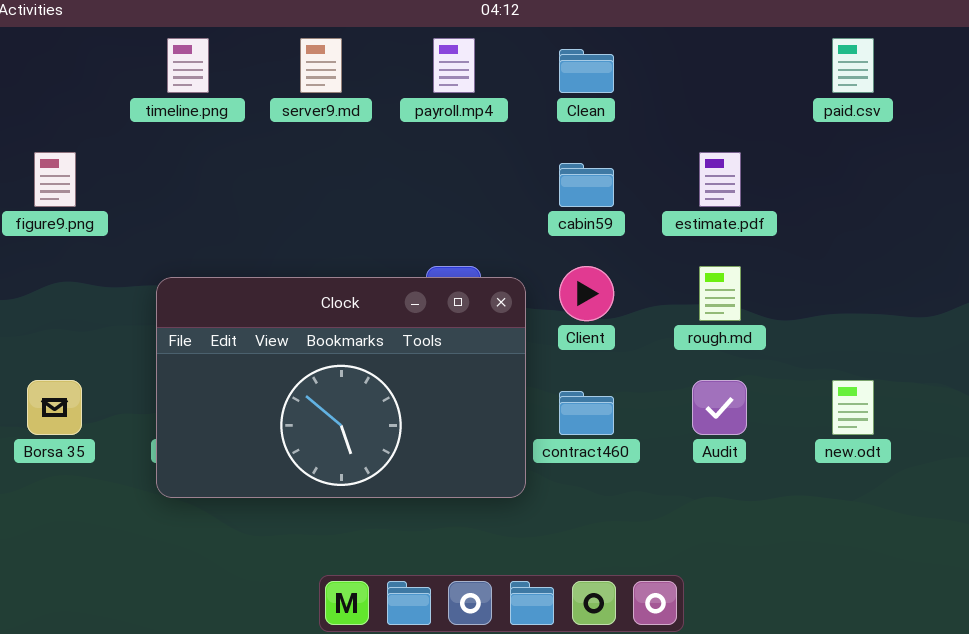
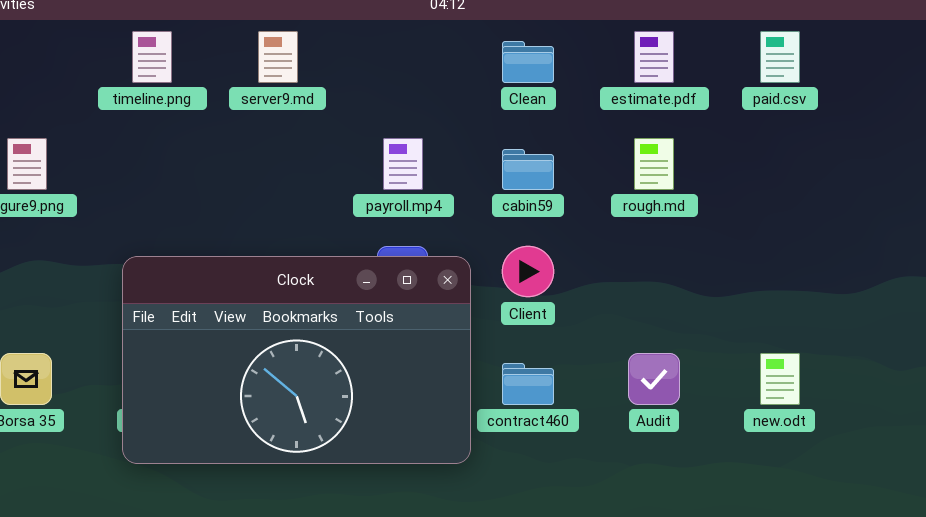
payroll.mp4: [433,38,475,93] -> [383,138,423,190], moved
estimate.pdf: [699,152,741,207] -> [634,31,674,83], moved
rough.md: [699,266,741,321] -> [634,138,674,190], moved

